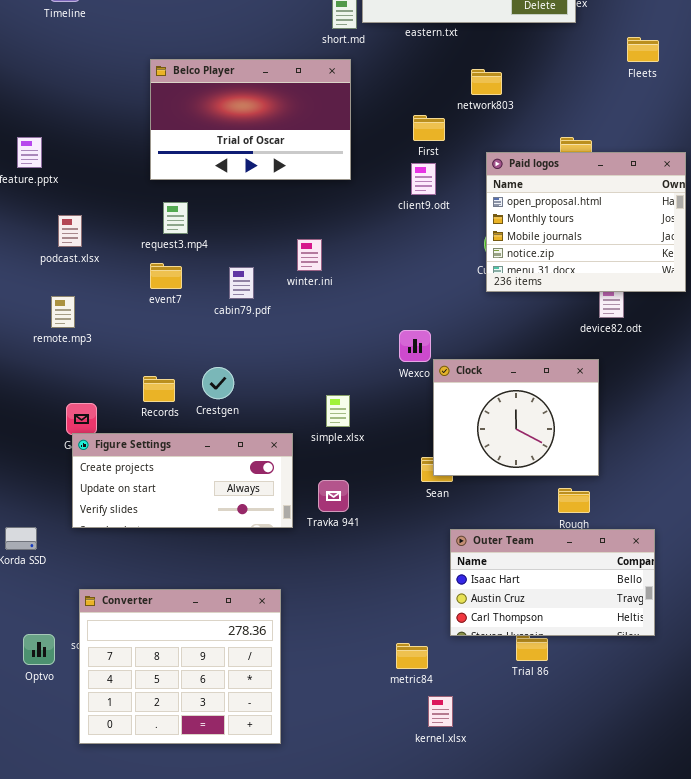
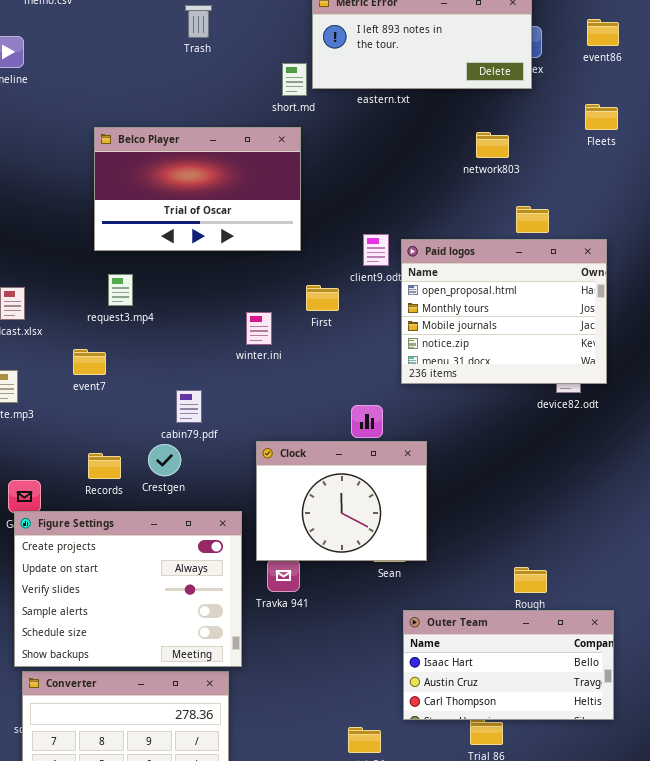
network803: [471,69,502,95] -> [476,132,509,158], moved
First: [413,115,445,141] -> [306,285,339,311], moved
Paid logos: [486,152,686,292] -> [401,239,607,384], moved
event7: [150,263,182,289] -> [73,349,106,375], moved
cabin79.pdf: [229,267,254,299] -> [176,390,202,423], moved
Clock: [433,359,599,476] -> [256,441,427,561], moved
Figure Settings: [72,433,293,528] -> [14,511,242,667], resized

